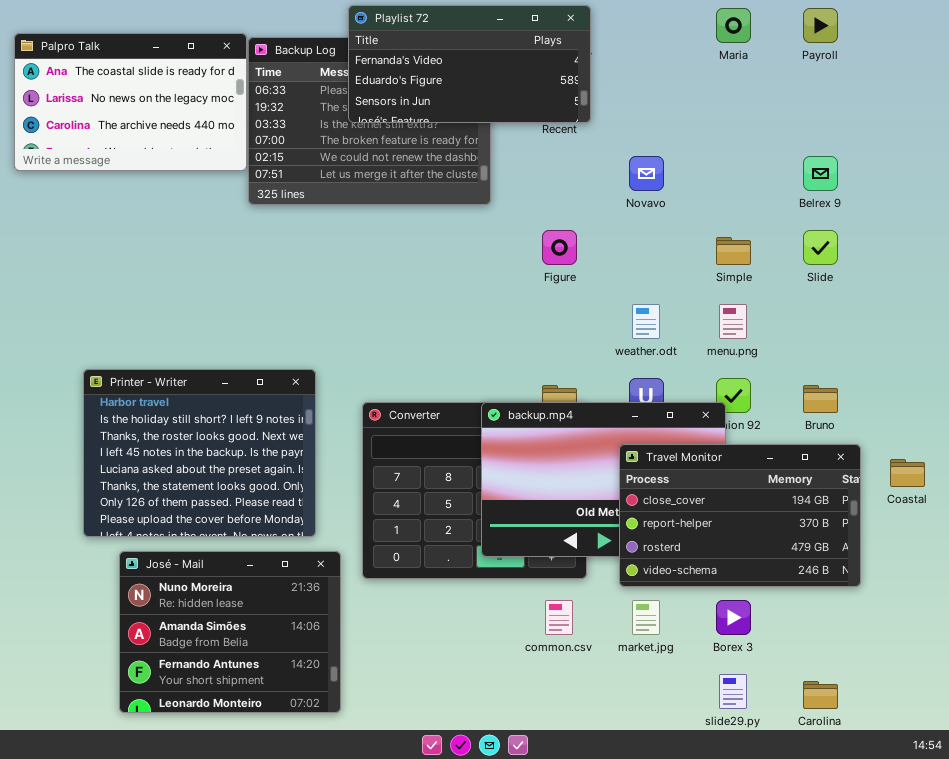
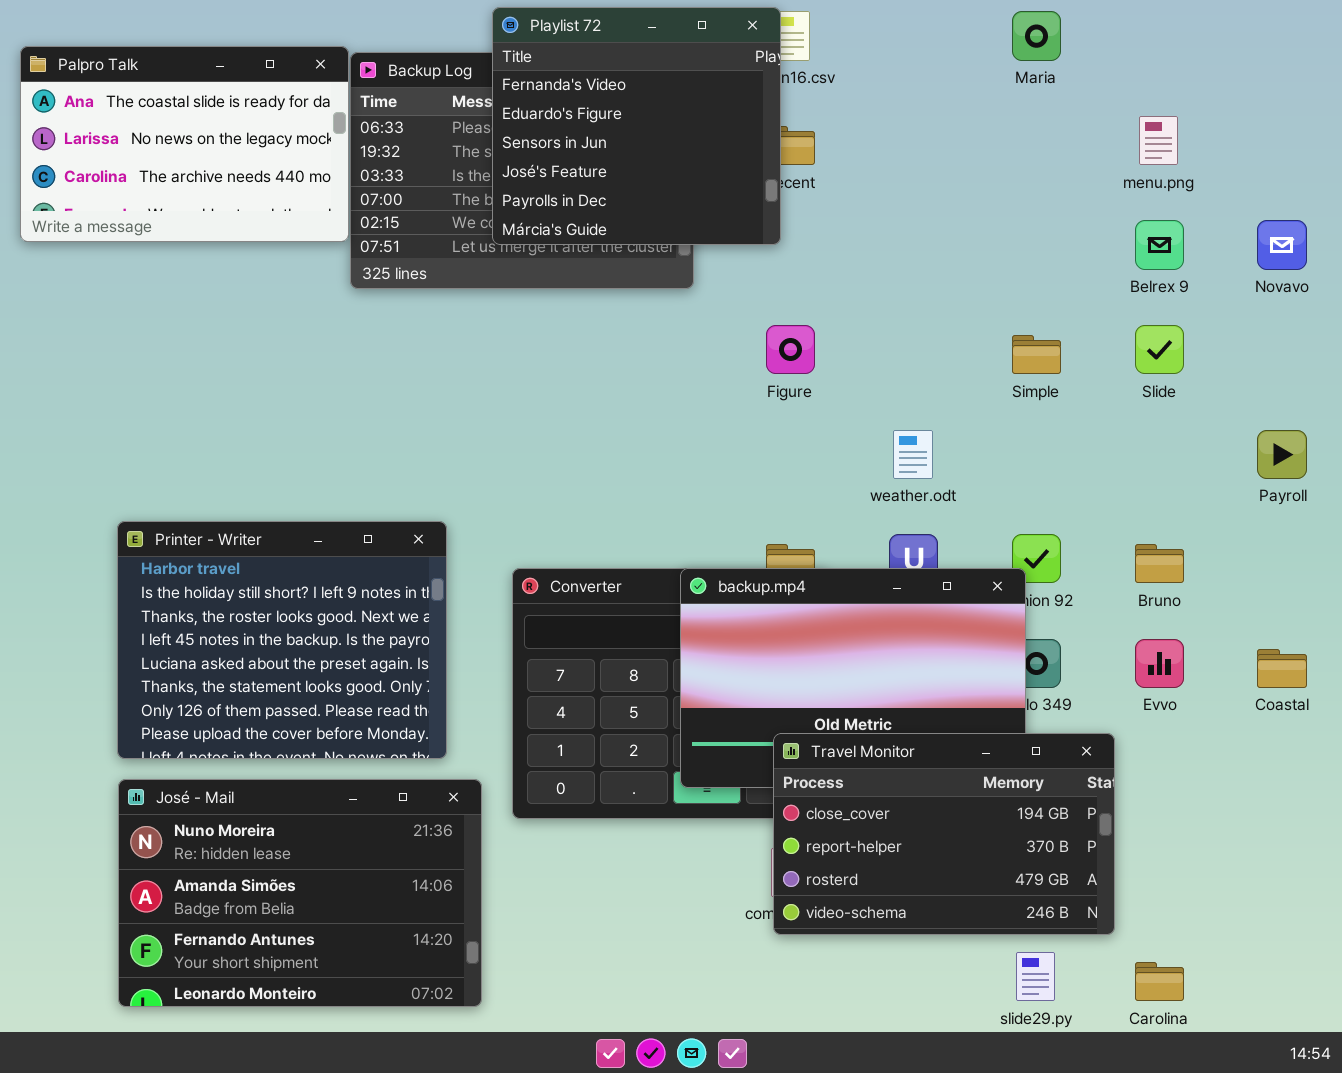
Playlist 72: [348,5,591,123] -> [492,7,781,245], resized
Payroll: [803,8,838,43] -> [1257,430,1307,479], moved
Novavo: [629,156,664,191] -> [1257,220,1307,270], moved
menu.png: [719,304,747,339] -> [1139,116,1178,165], moved
Travel Monitor: [619,444,861,587] -> [773,733,1115,935], moved
José - Mail: [119,551,341,713] -> [118,779,482,1007], resized

